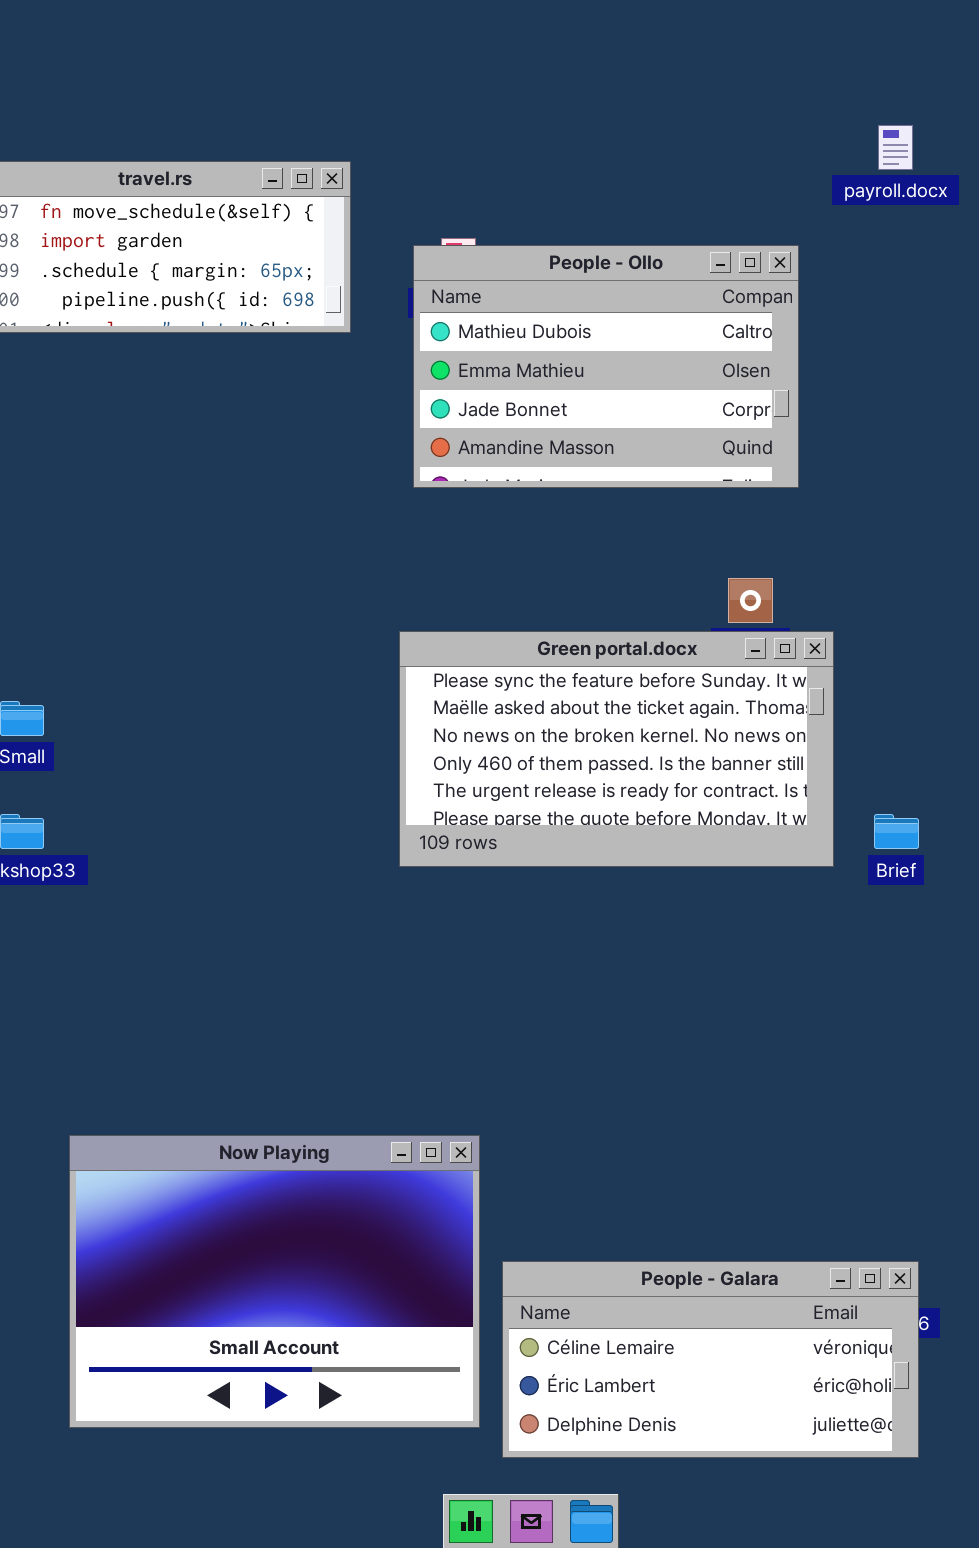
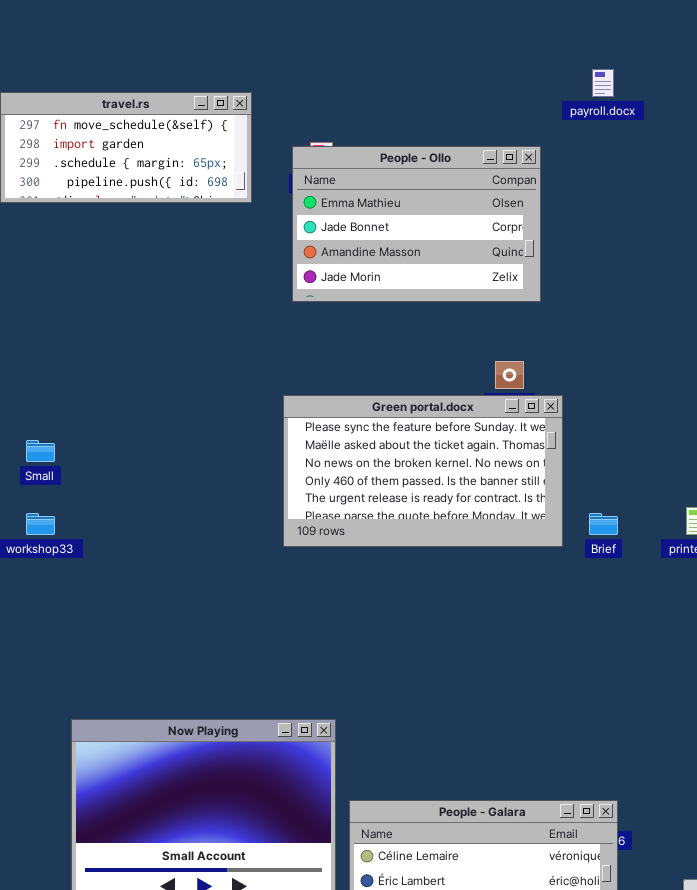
People - Ollo: [413,245,799,488] -> [292,146,541,302], scrolled down 1 row

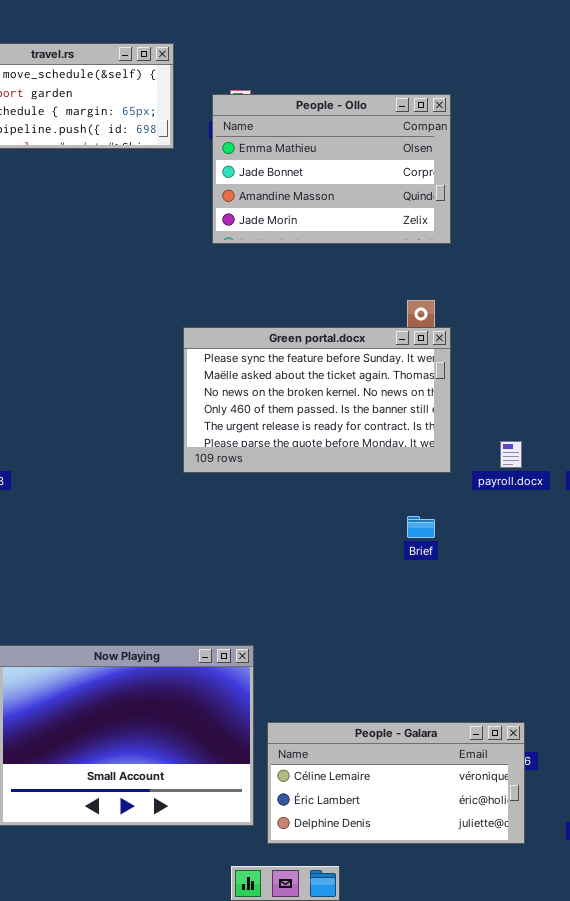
payroll.docx: [592,69,614,97] -> [500,441,522,468], moved
Green portal.docx: [283,395,563,547] -> [183,327,451,473], moved
Brief: [589,513,618,535] -> [407,516,435,538], moved

